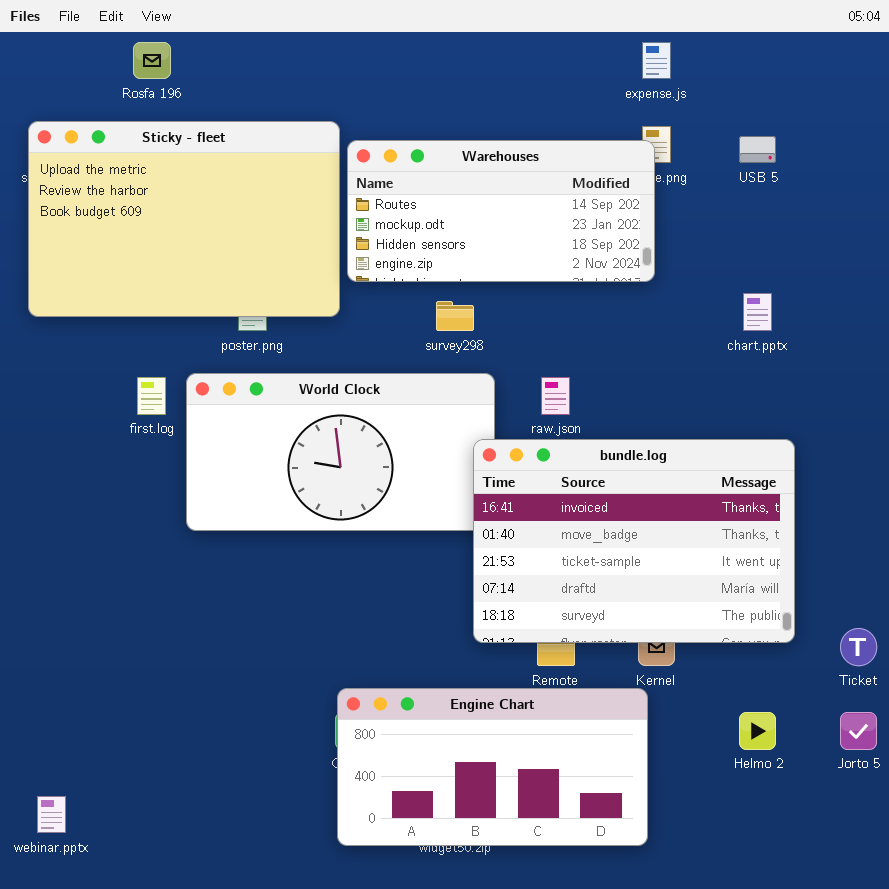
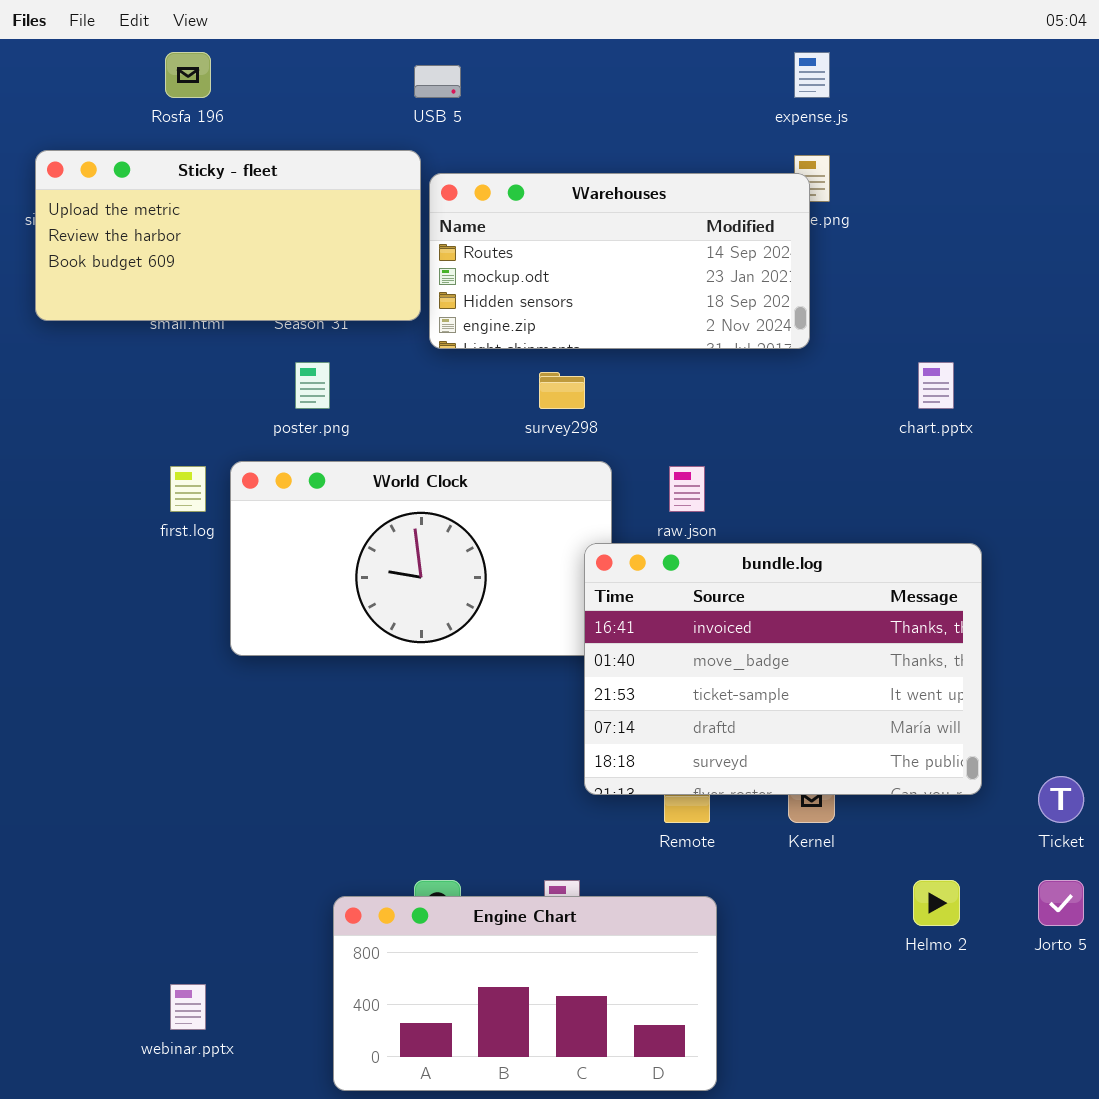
Sticky - fleet: [28,121,340,317] -> [35,150,421,321], resized
USB 5: [739,136,776,163] -> [414,65,461,98], moved
Engine Chart: [337,688,648,846] -> [333,896,717,1091], moved
webinar.pptx: [37,796,66,833] -> [170,984,206,1030], moved

